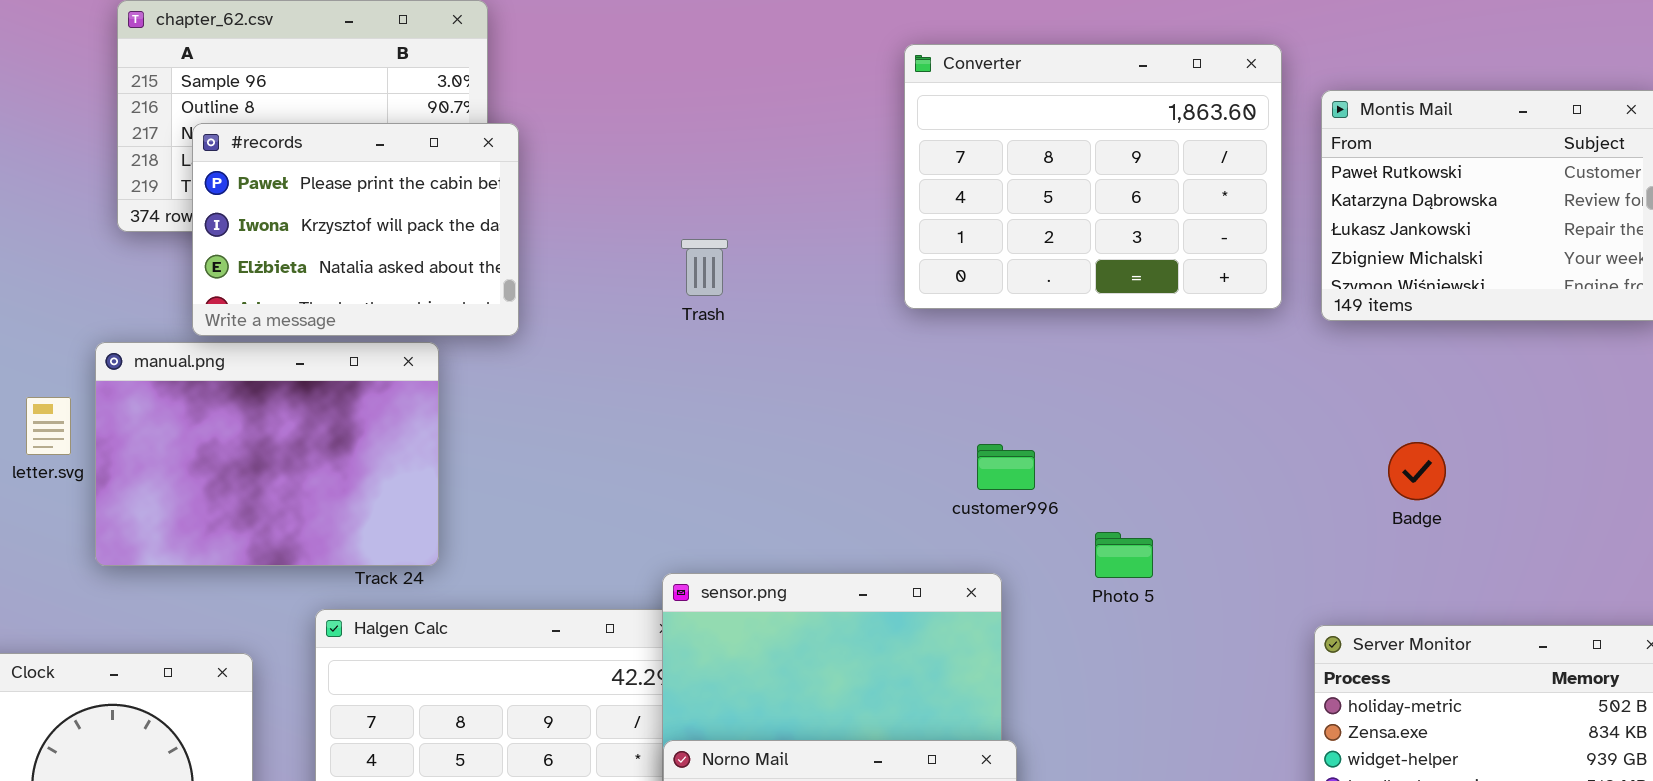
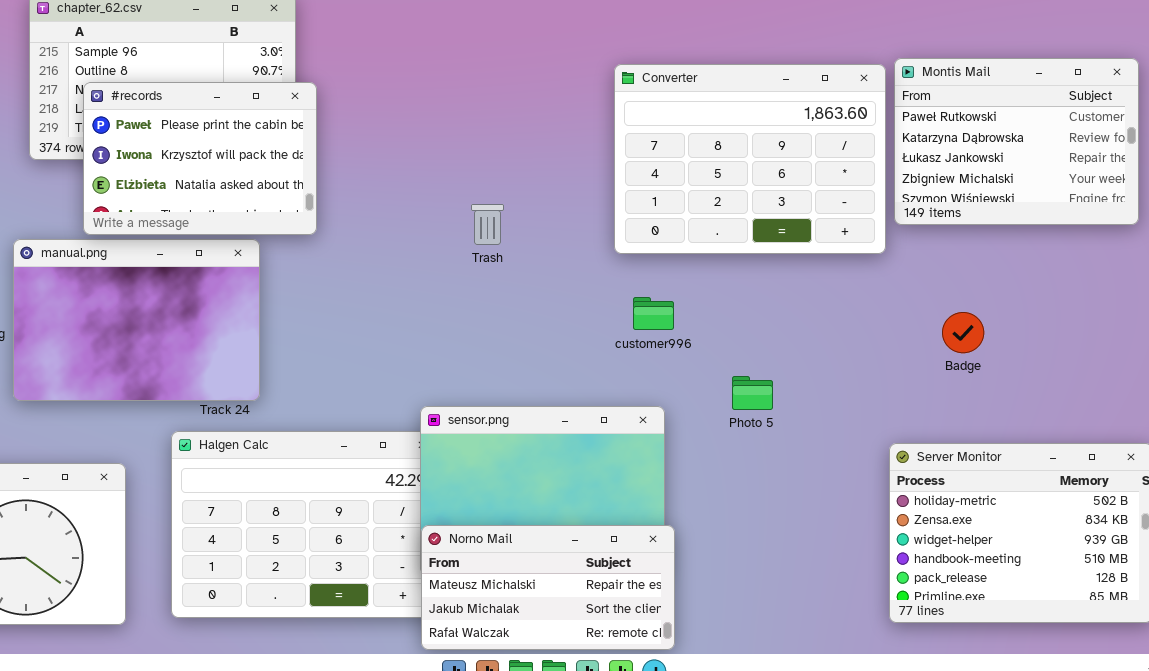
Converter: [904,44,1282,309] -> [614,64,886,254], moved
Trash: [681,239,728,296] -> [471,204,504,245], moved
customer996: [977,444,1035,490] -> [633,297,674,330], moved

